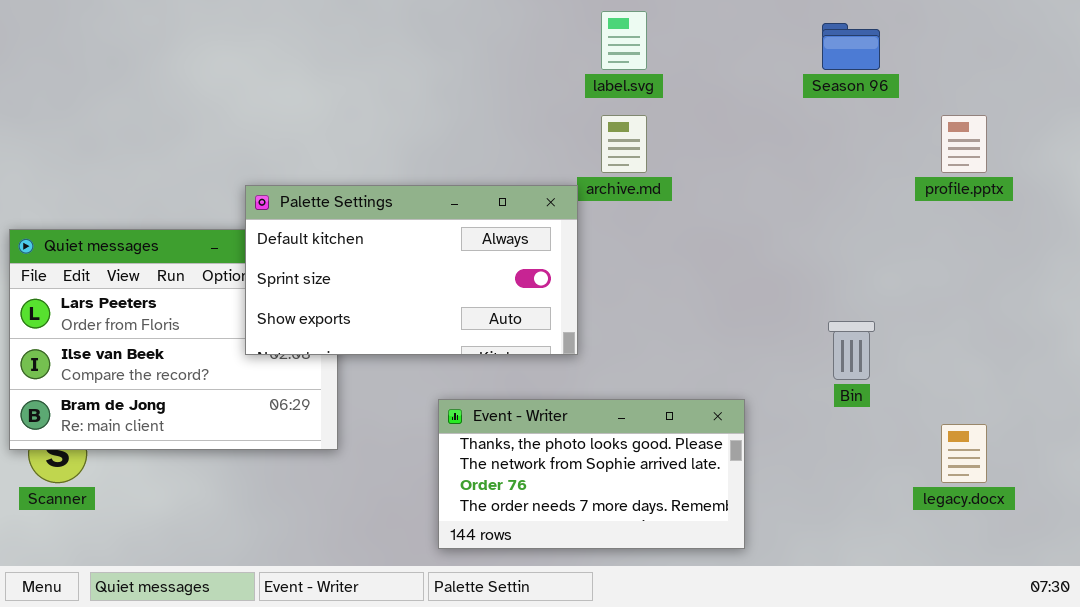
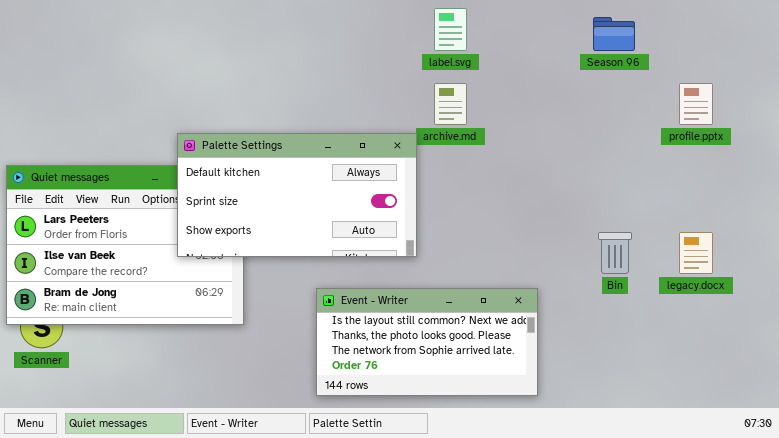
Event - Writer: [438,399,745,549] -> [316,288,538,396], scrolled up 1 row
legacy.docx: [941,424,987,483] -> [679,232,713,274], moved

